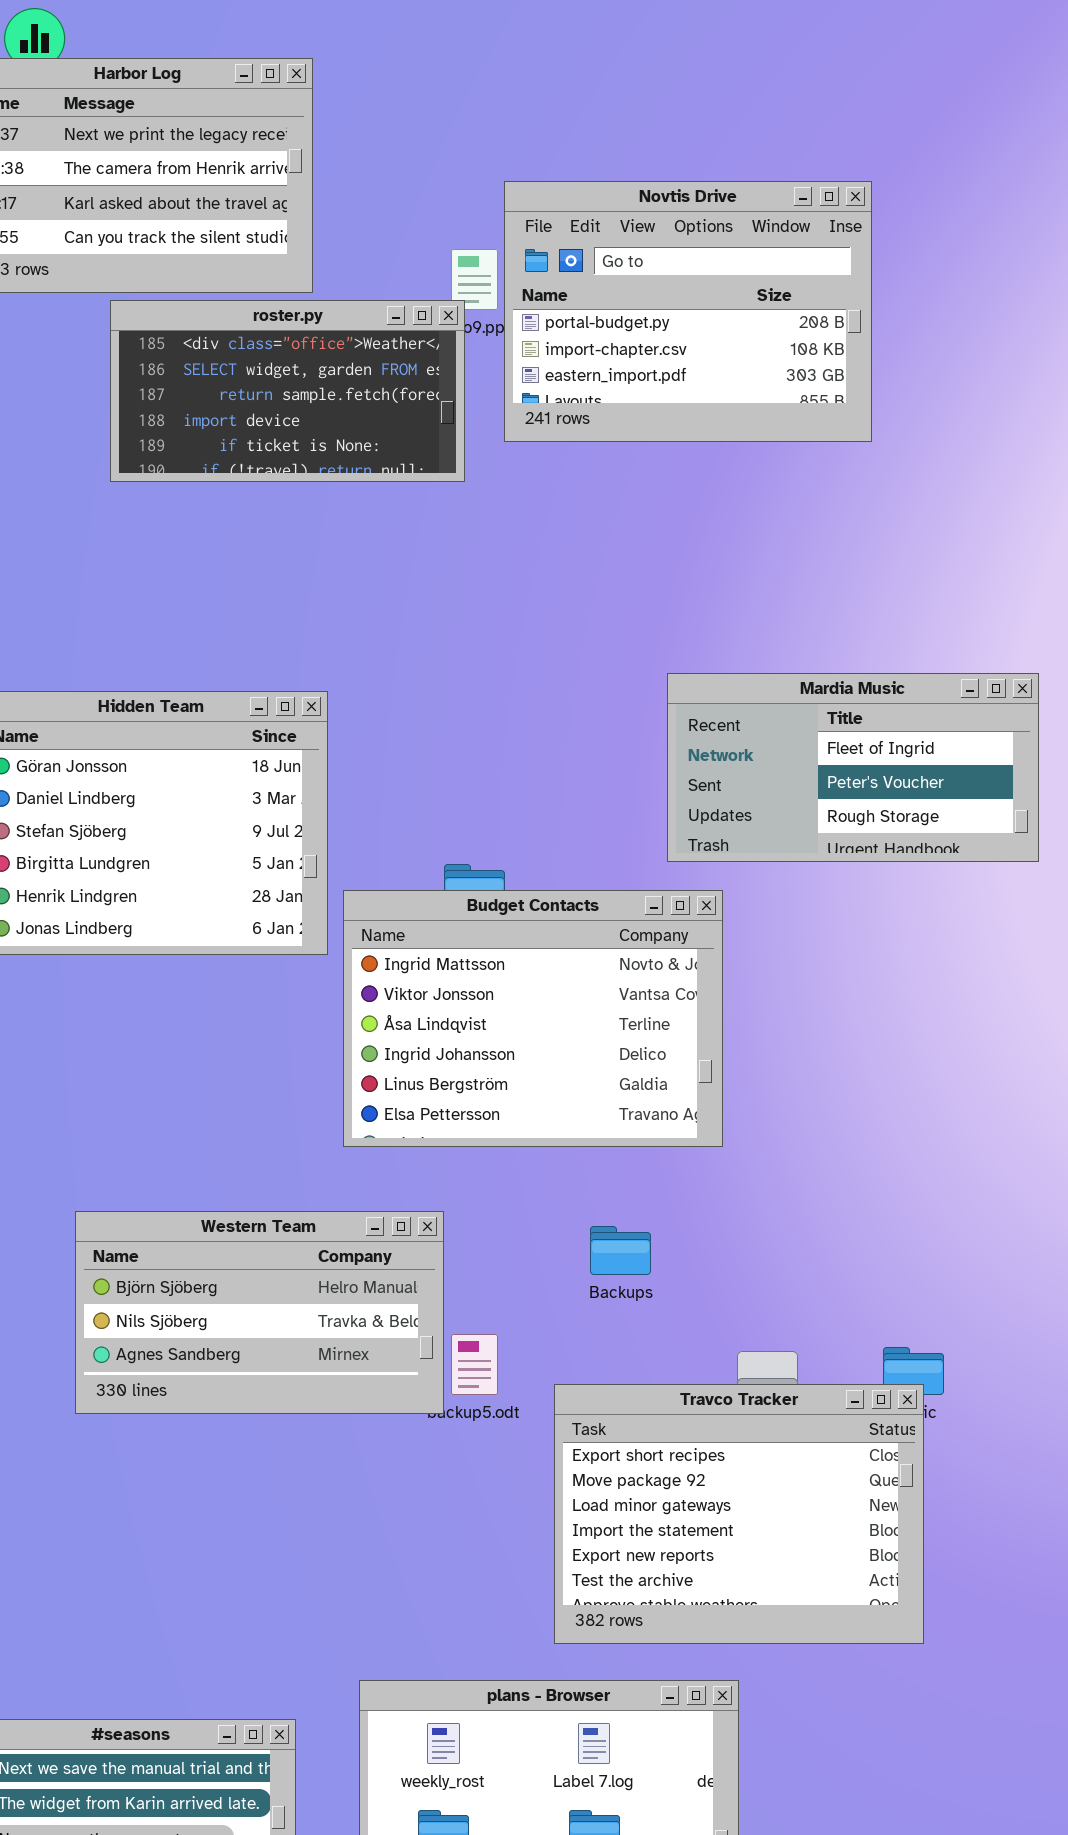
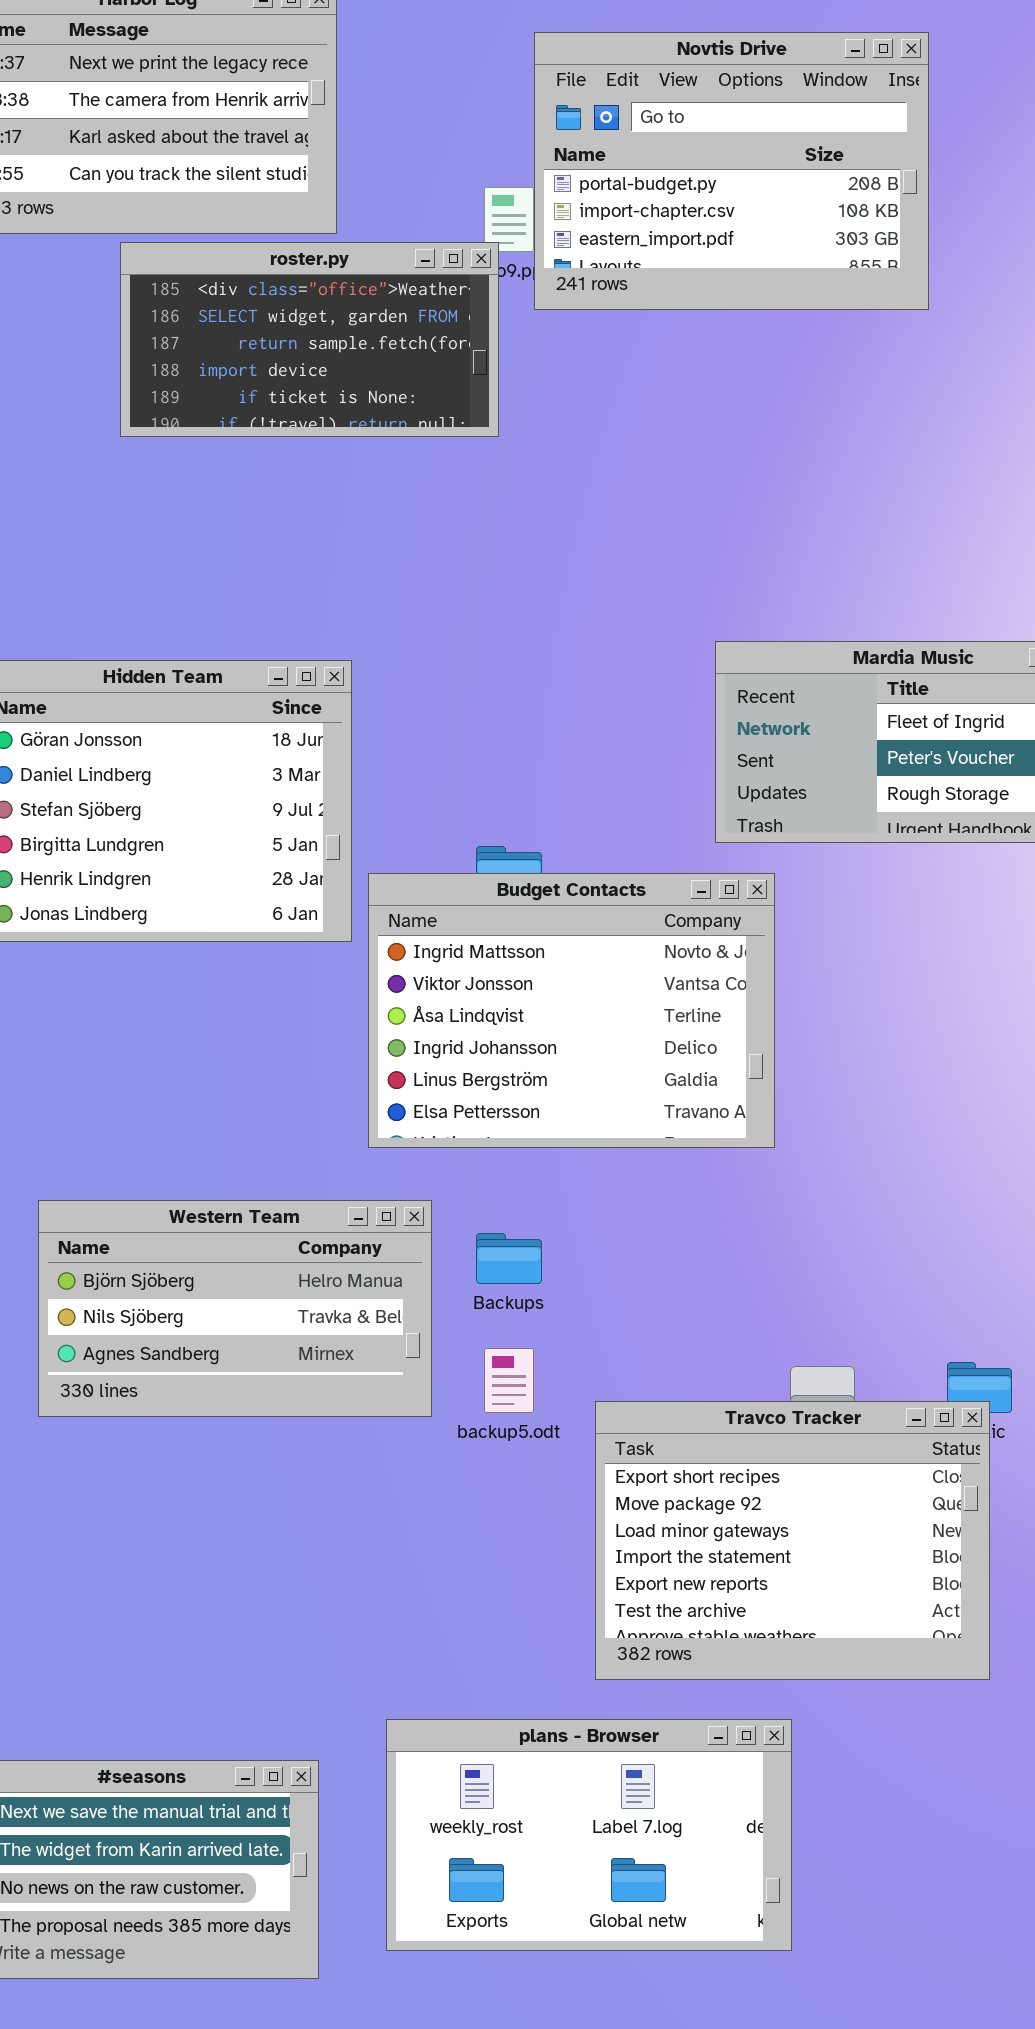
Novtis Drive: [504,181,872,442] -> [534,32,929,310], moved
Western Team: [75,1211,444,1414] -> [38,1200,432,1417], moved
Backups: [590,1226,651,1275] -> [476,1233,542,1284], moved

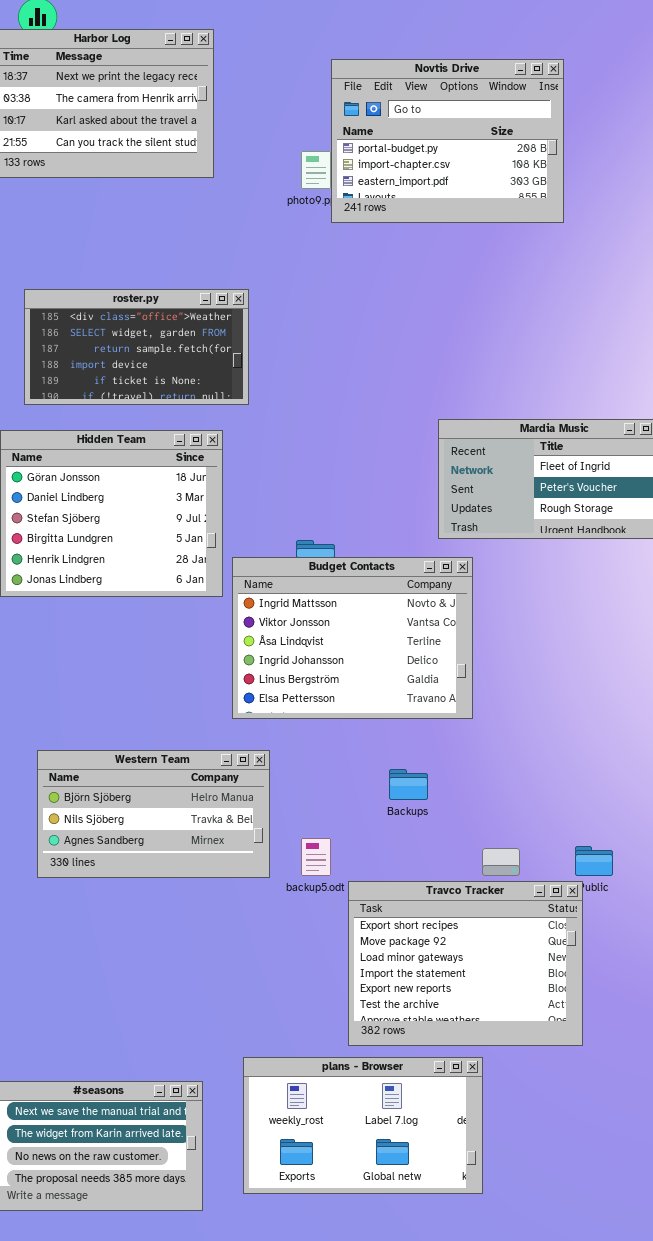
roster.py: [120,242,499,437] -> [24,289,249,405], moved
Backups: [476,1233,542,1284] -> [389,769,428,800], moved
Travco Tracker: [595,1401,990,1680] -> [348,881,583,1046], moved

